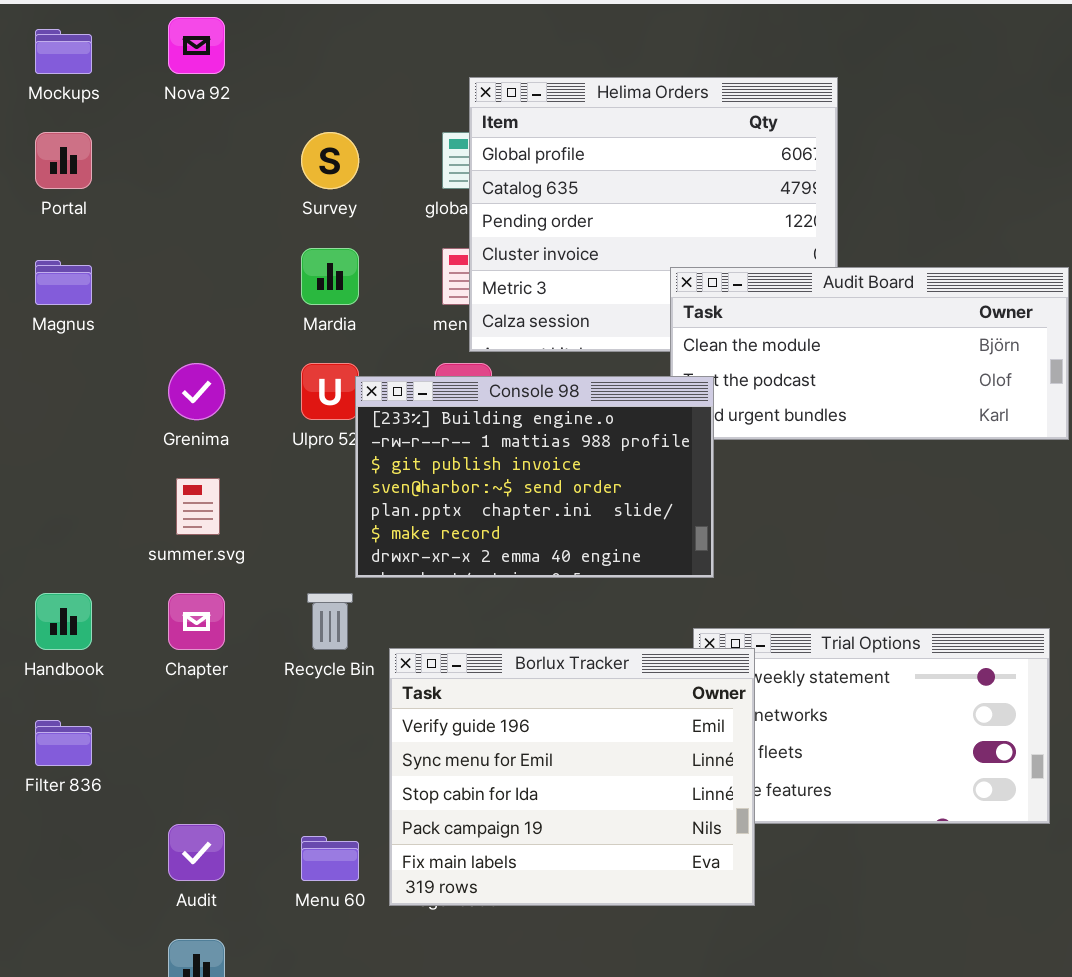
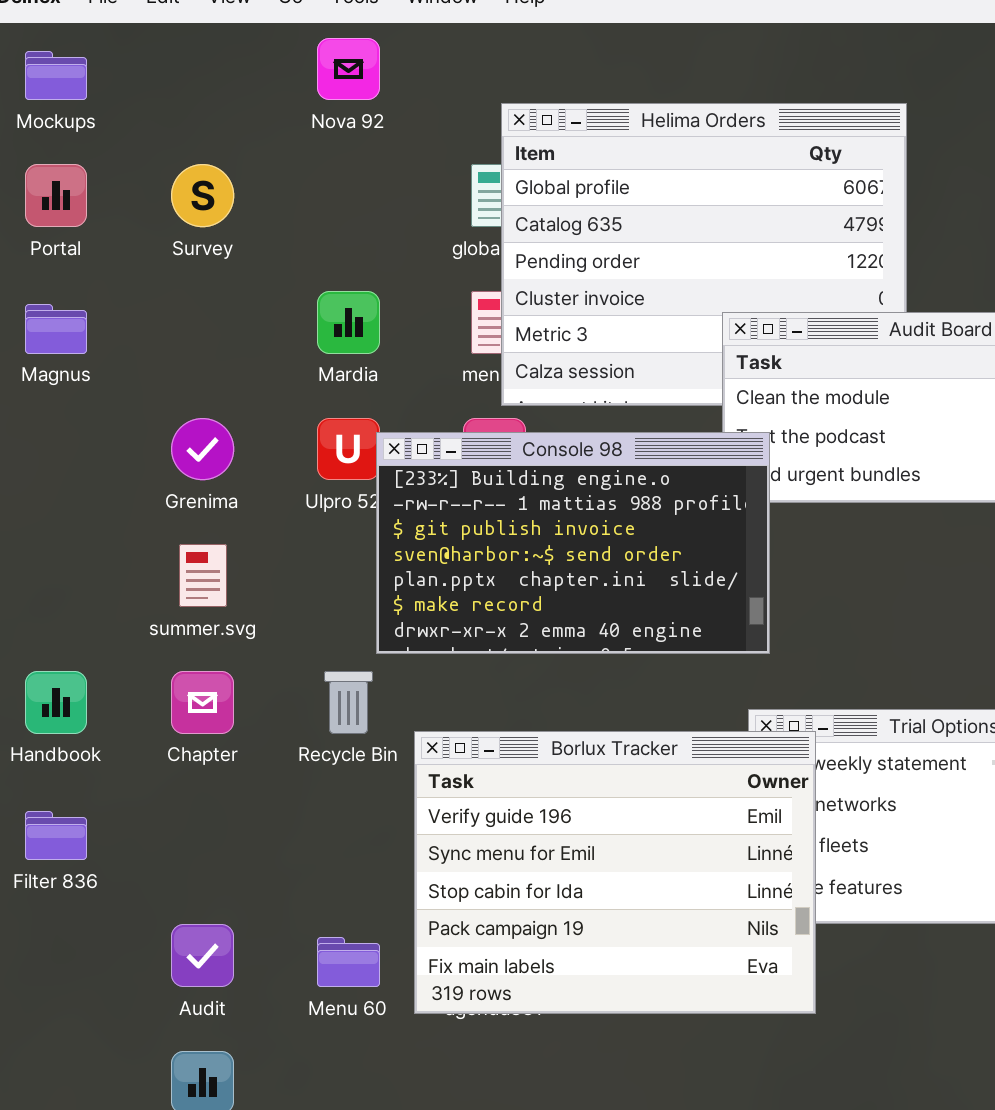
Nova 92: [168,17,225,74] -> [317,38,380,100], moved
Survey: [301,132,359,189] -> [171,164,234,227], moved

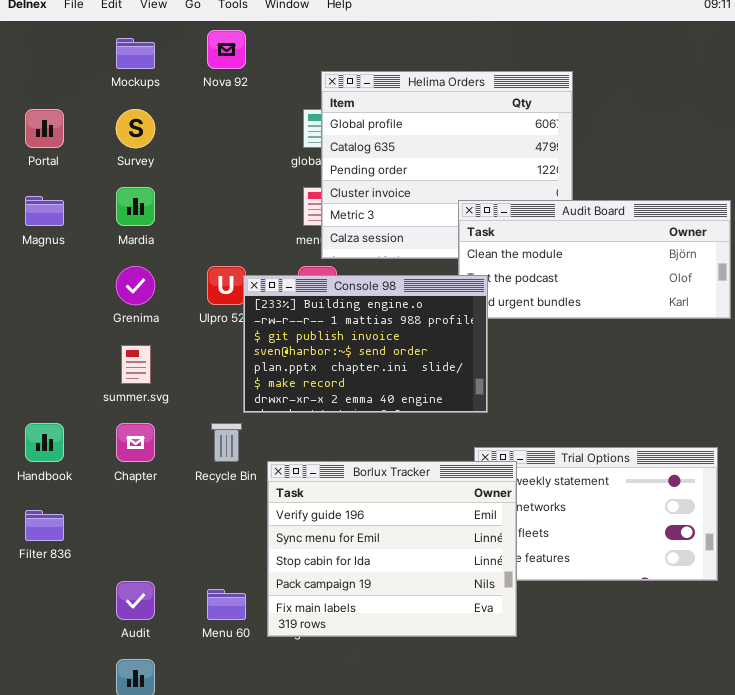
Mockups: [25,51,87,100] -> [116,38,155,69], moved
Mardia: [317,291,380,354] -> [116,187,155,226], moved

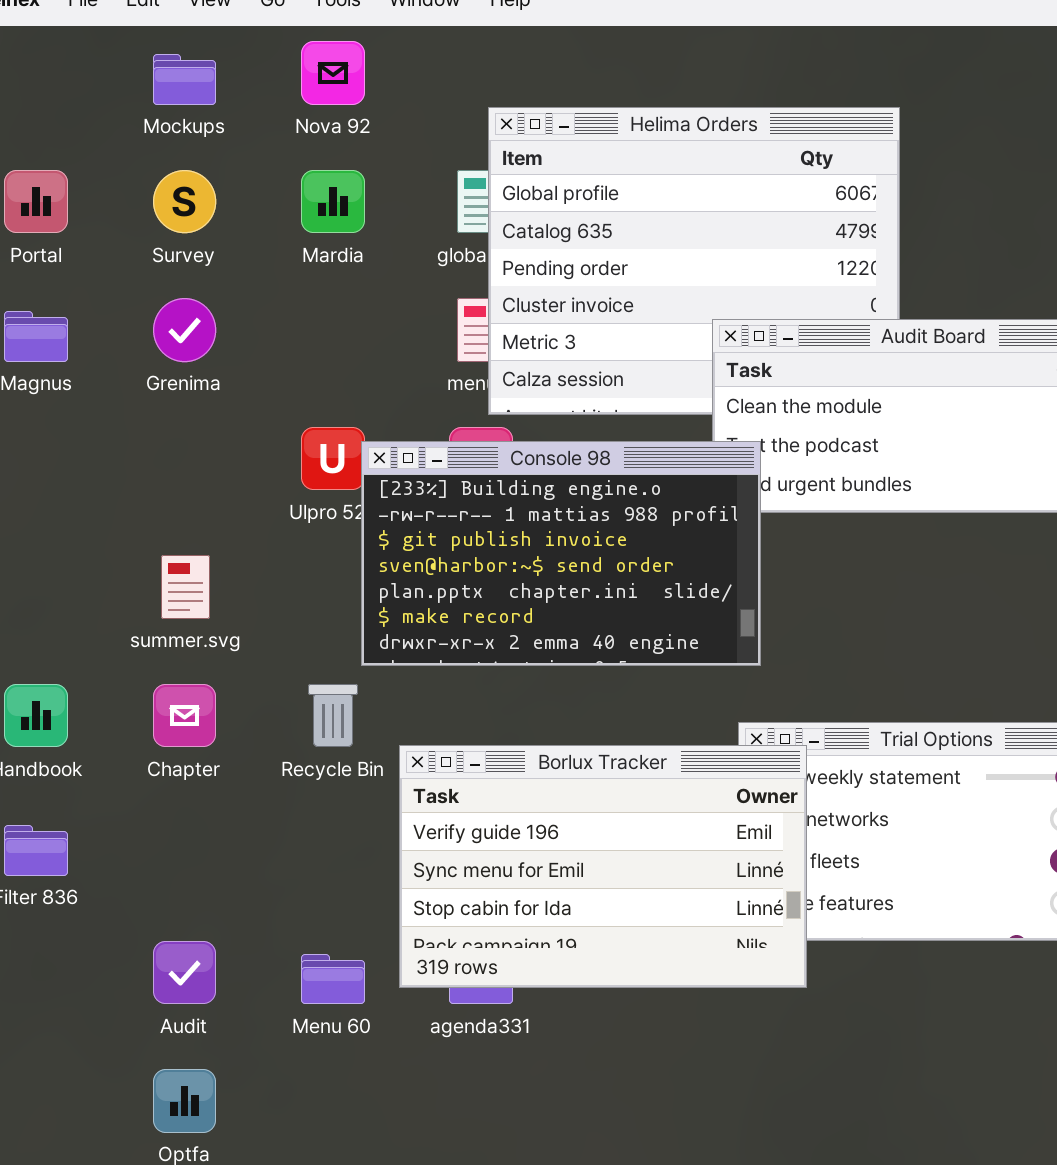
Mardia: [116,187,155,226] -> [301,170,365,233], moved
Grenima: [116,266,155,305] -> [153,298,216,362], moved
Borlux Tracker: [267,461,517,637] -> [399,745,807,988], resized

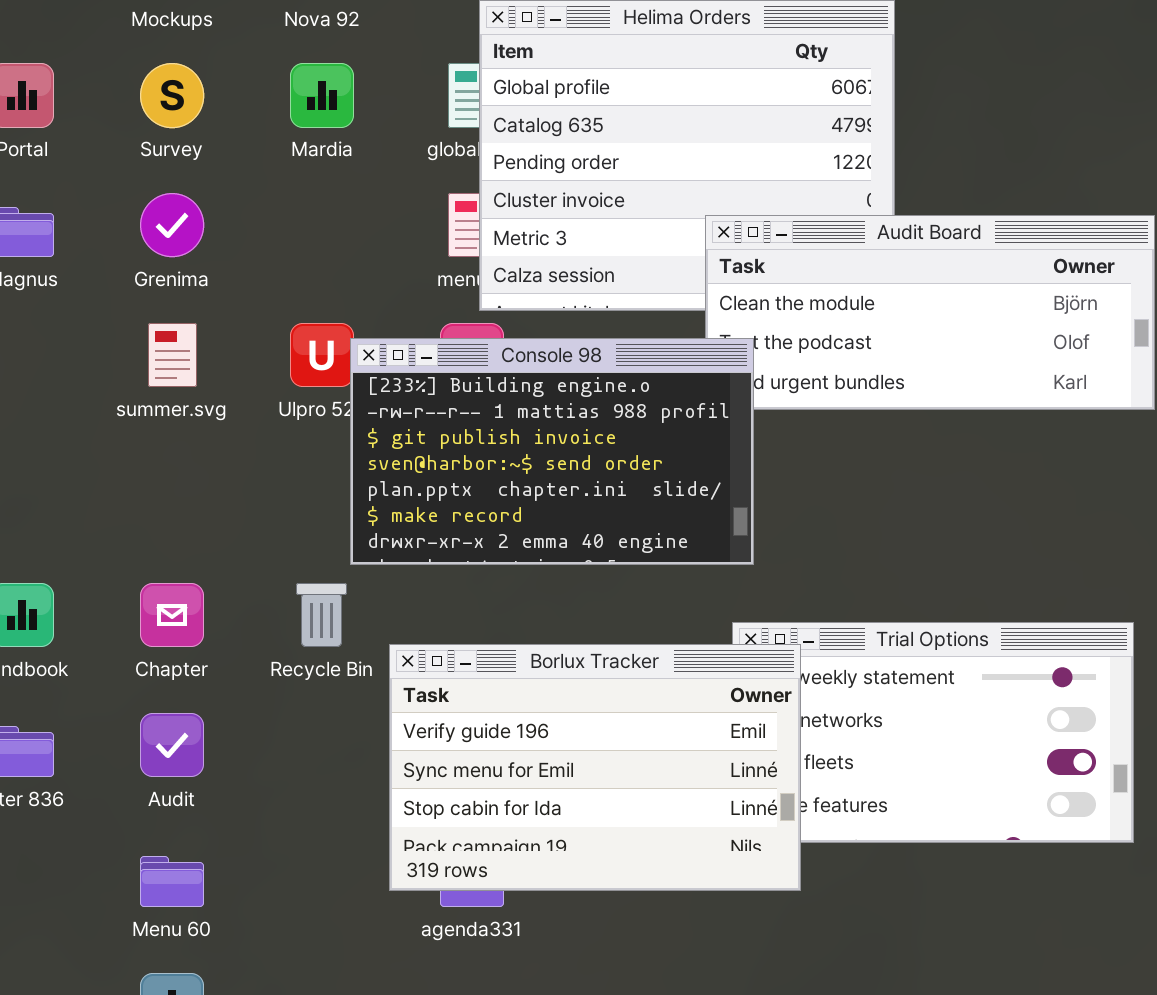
summer.svg: [161,555,210,619] -> [148,323,197,387], moved
Audit: [153,941,216,1004] -> [140,713,204,777], moved
Menu 60: [301,954,365,1004] -> [140,856,204,907], moved

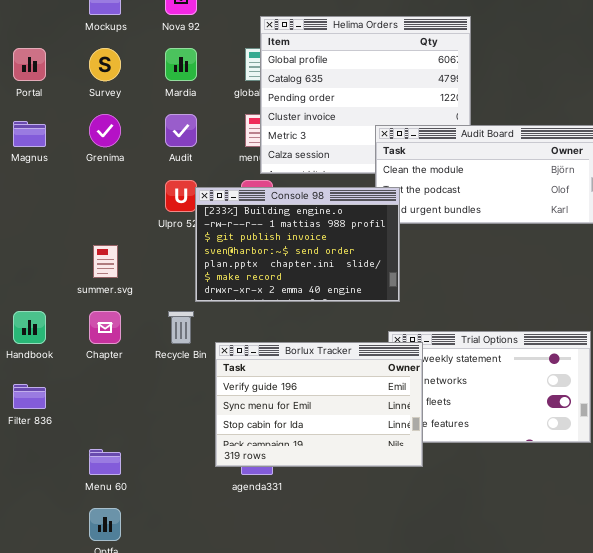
summer.svg: [148,323,197,387] -> [93,245,118,278], moved
Audit: [140,713,204,777] -> [165,114,197,147], moved

